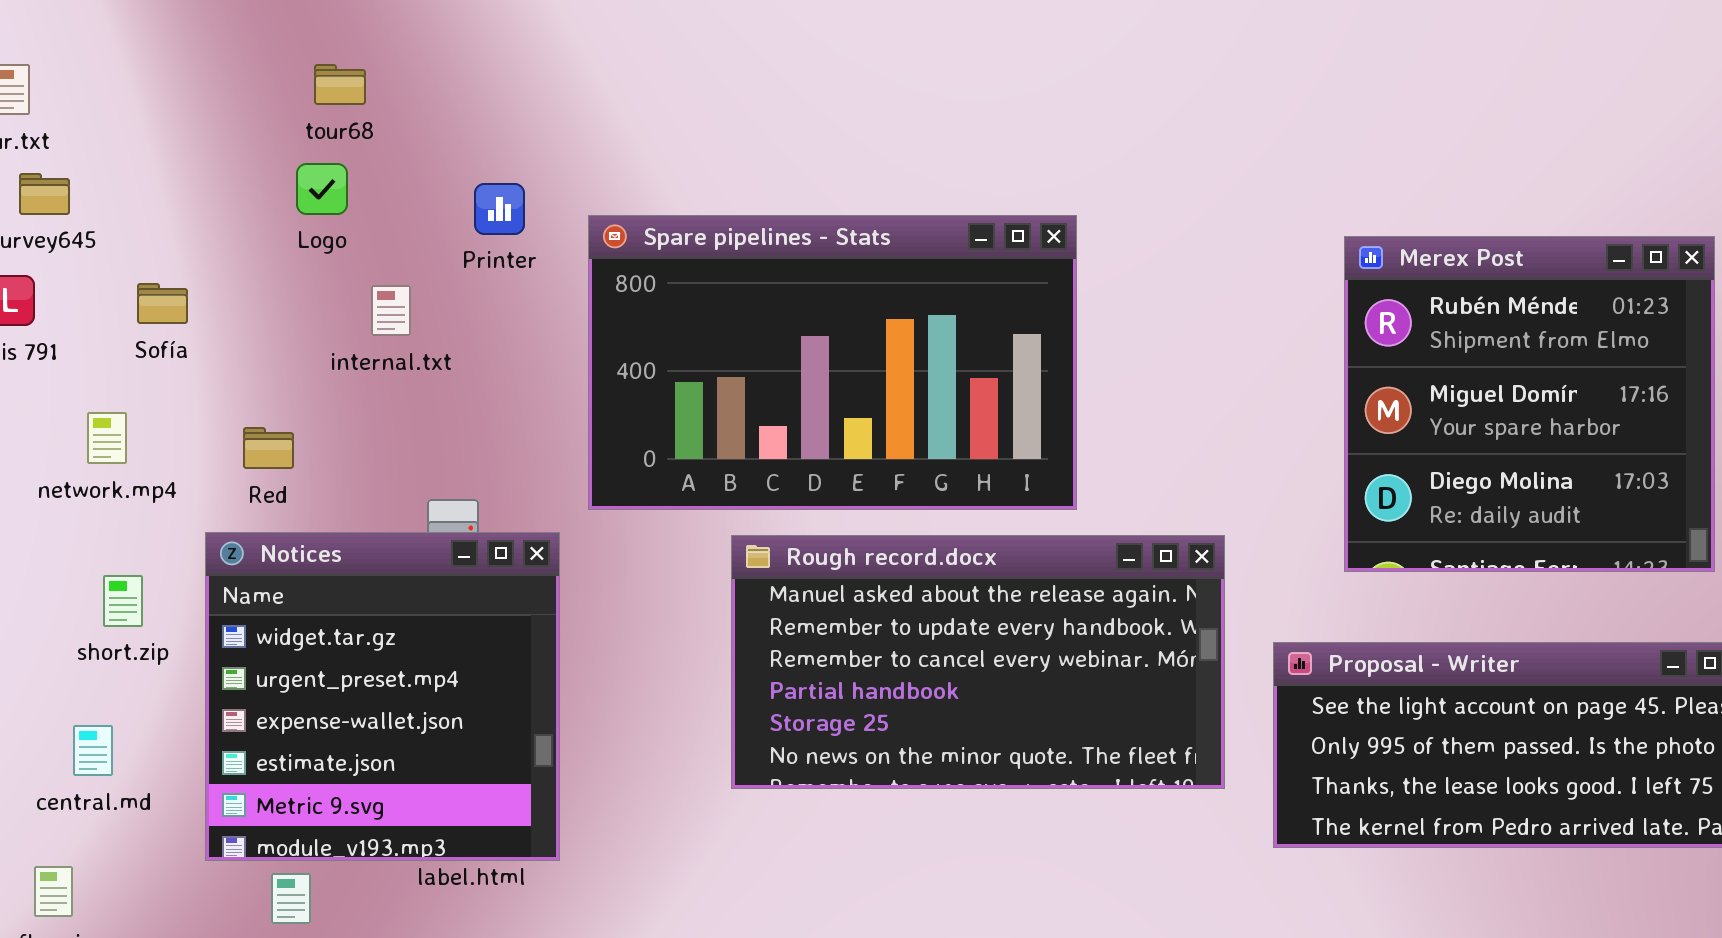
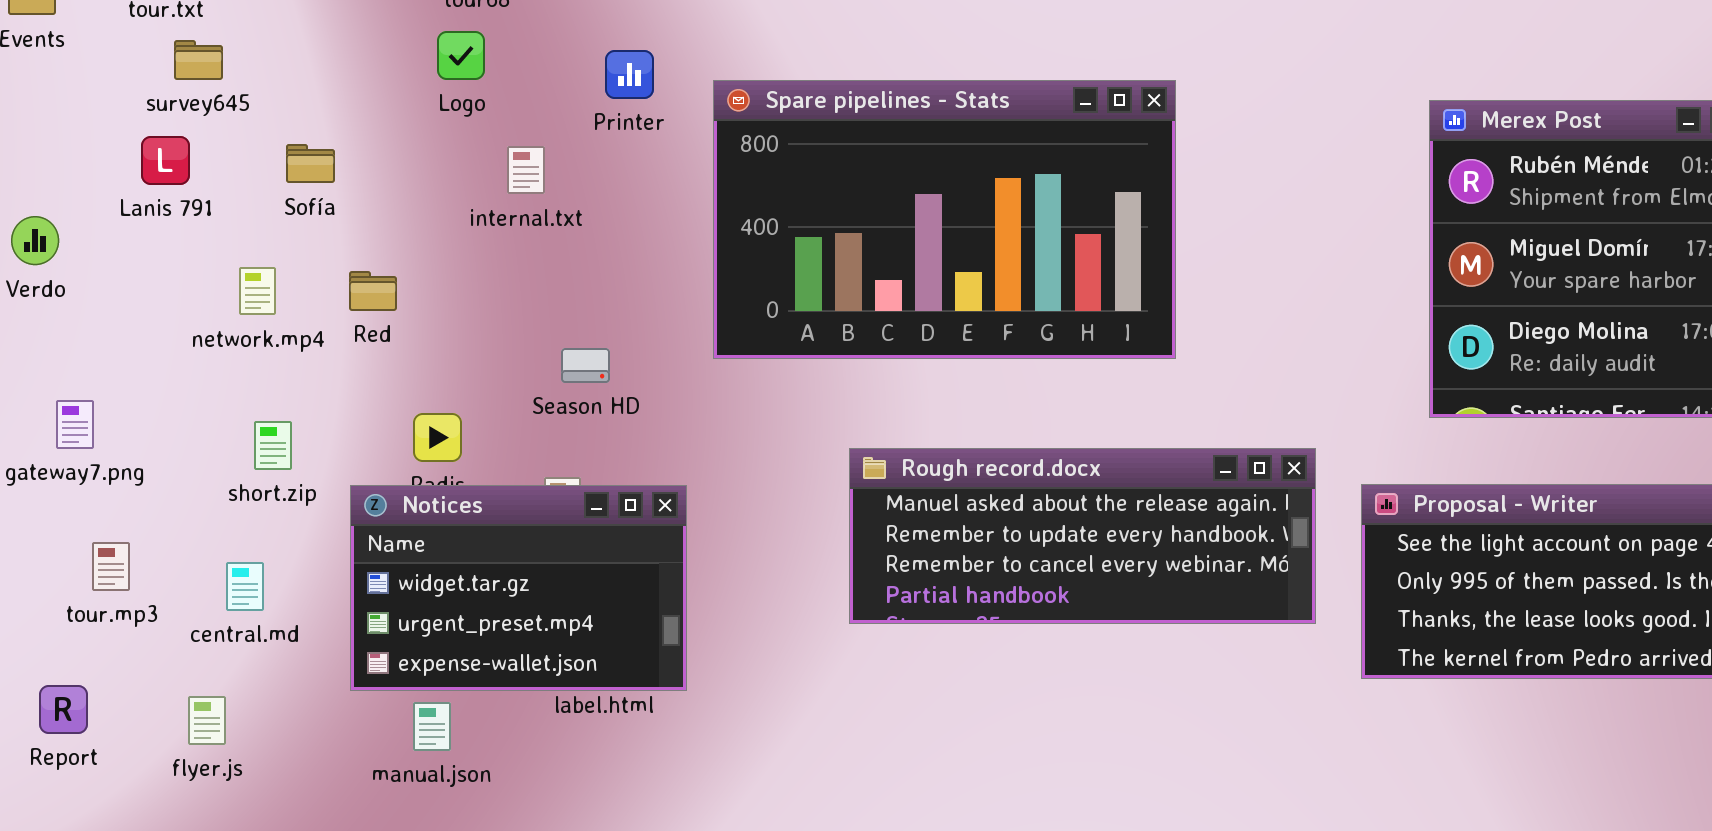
Red: [243,427,294,469] -> [349,271,397,311], moved
Notices: [205,532,560,861] -> [350,485,687,691], resized
Rough record.docx: [731,535,1225,789] -> [849,448,1316,624], resized

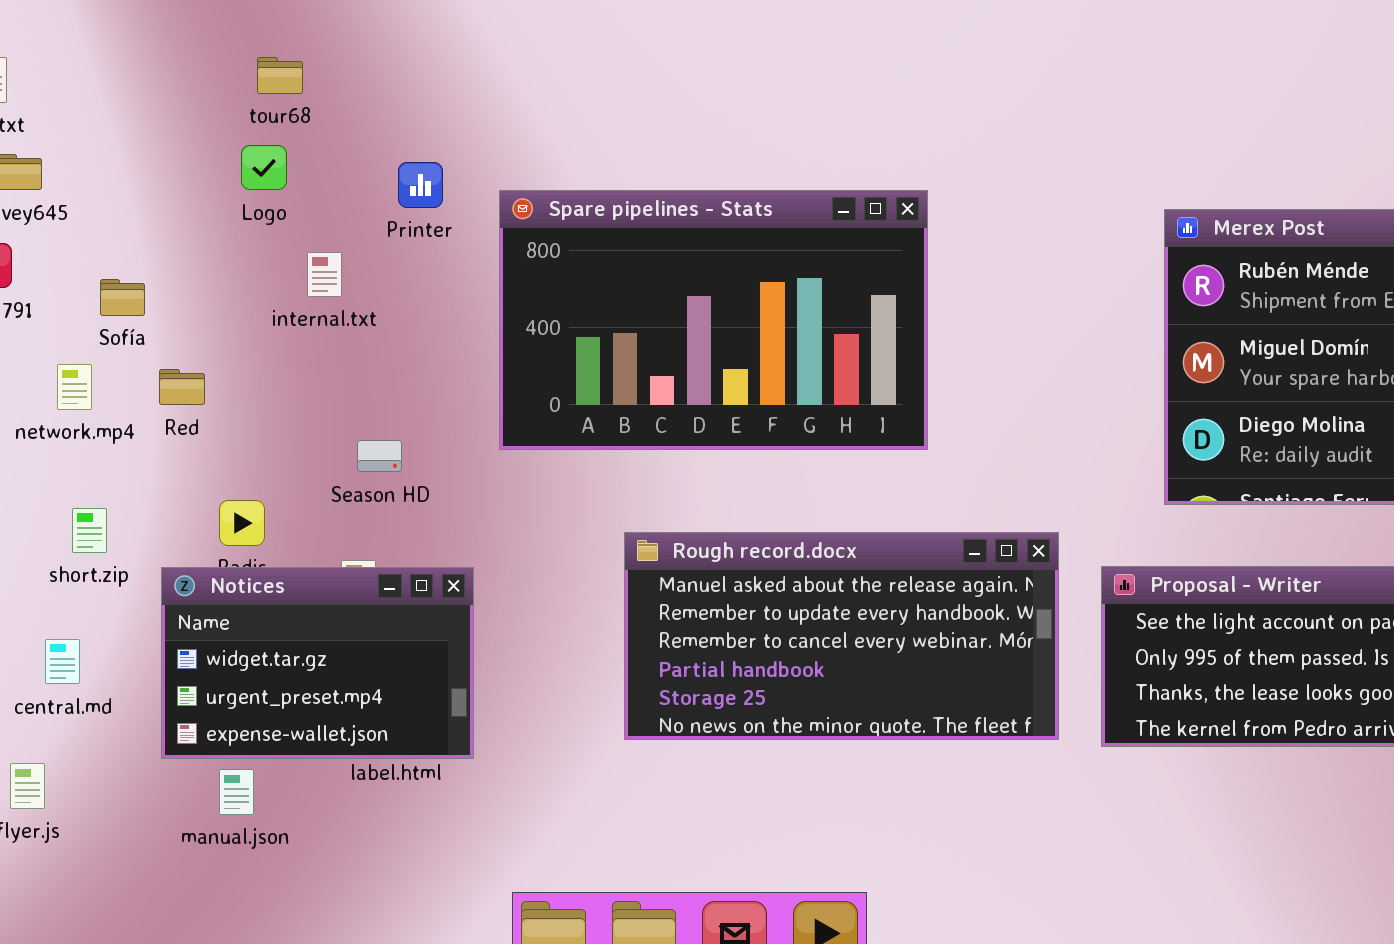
Sofía: [286,144,335,183] -> [100,279,145,316], moved
Rough record.docx: [849,448,1316,624] -> [624,532,1059,740], resized

